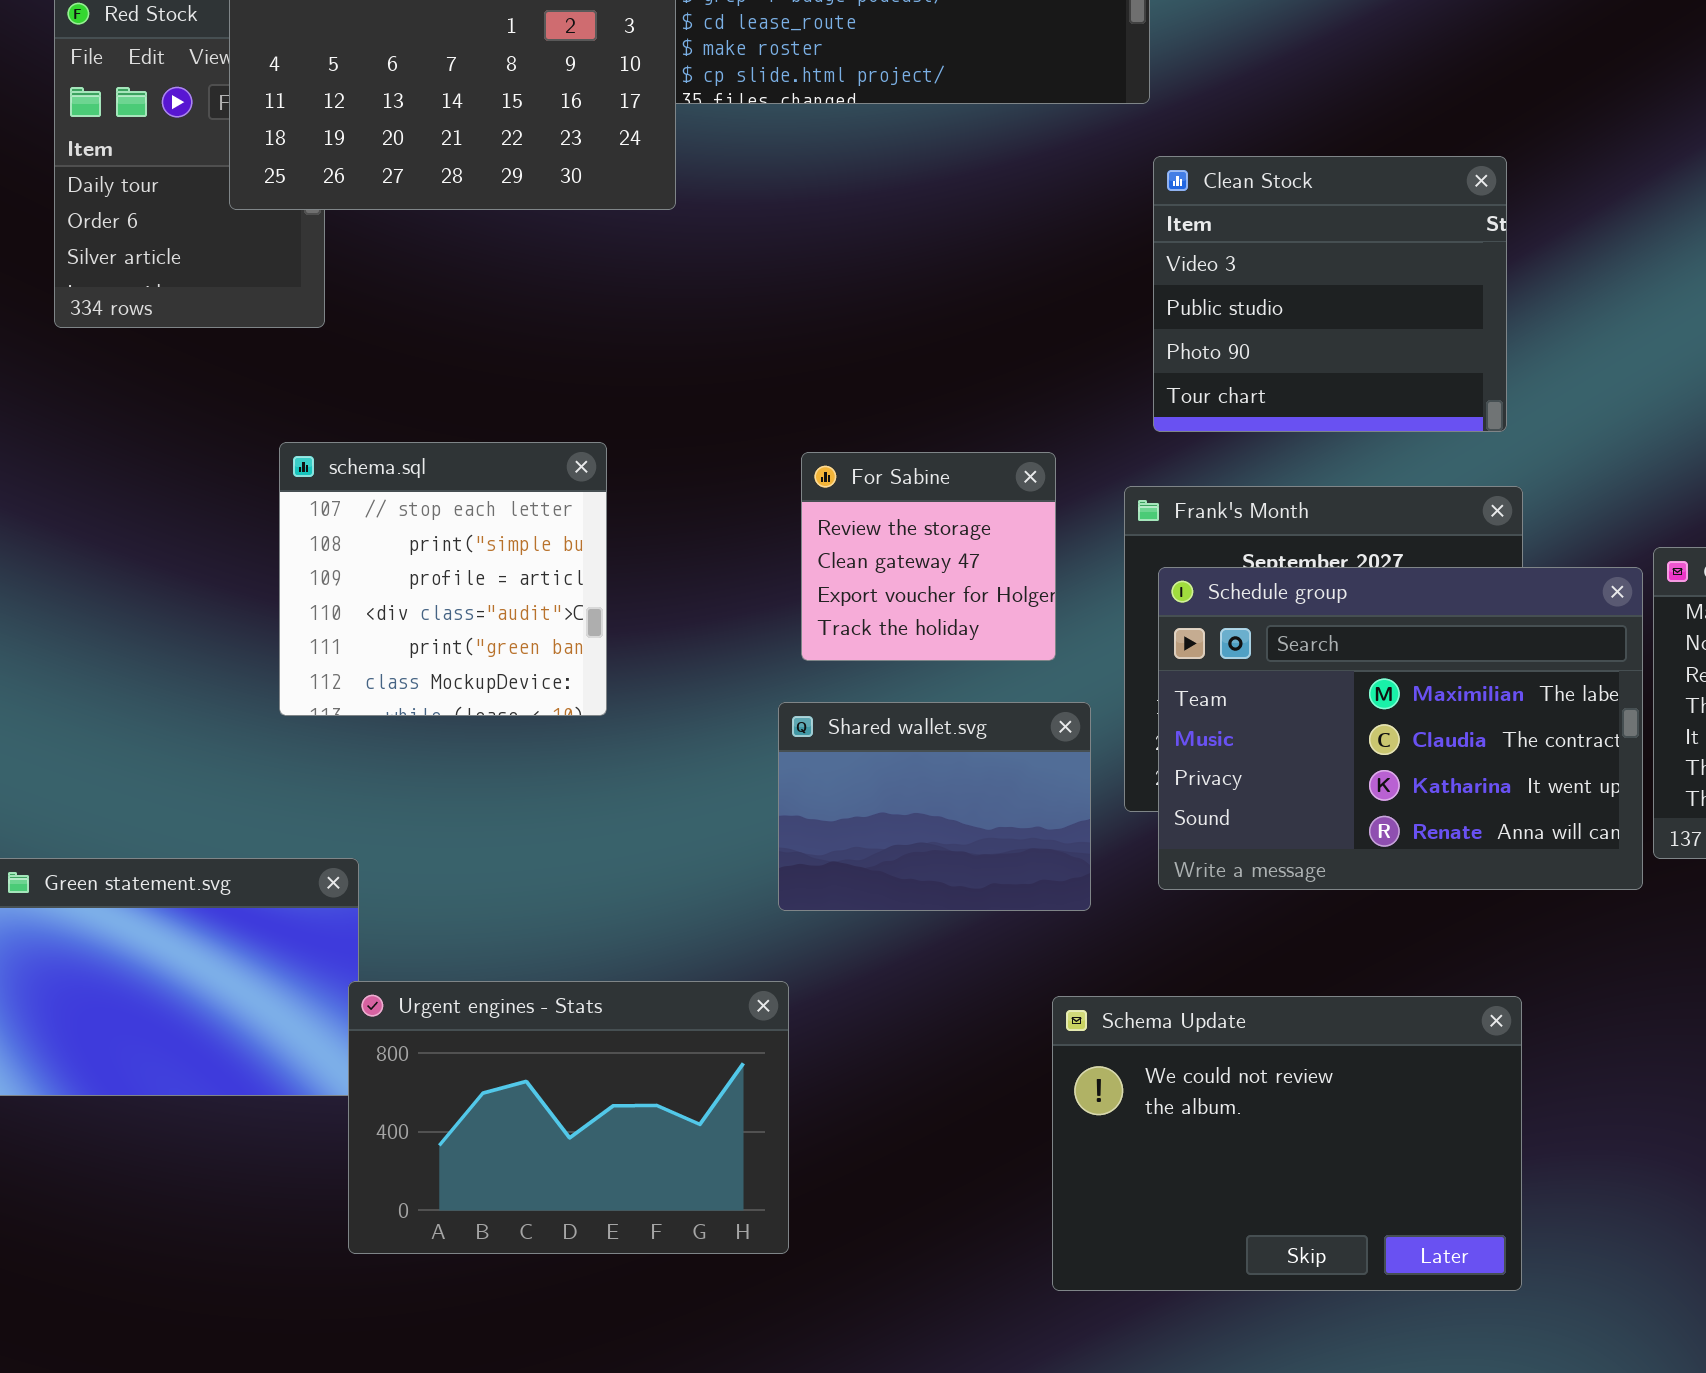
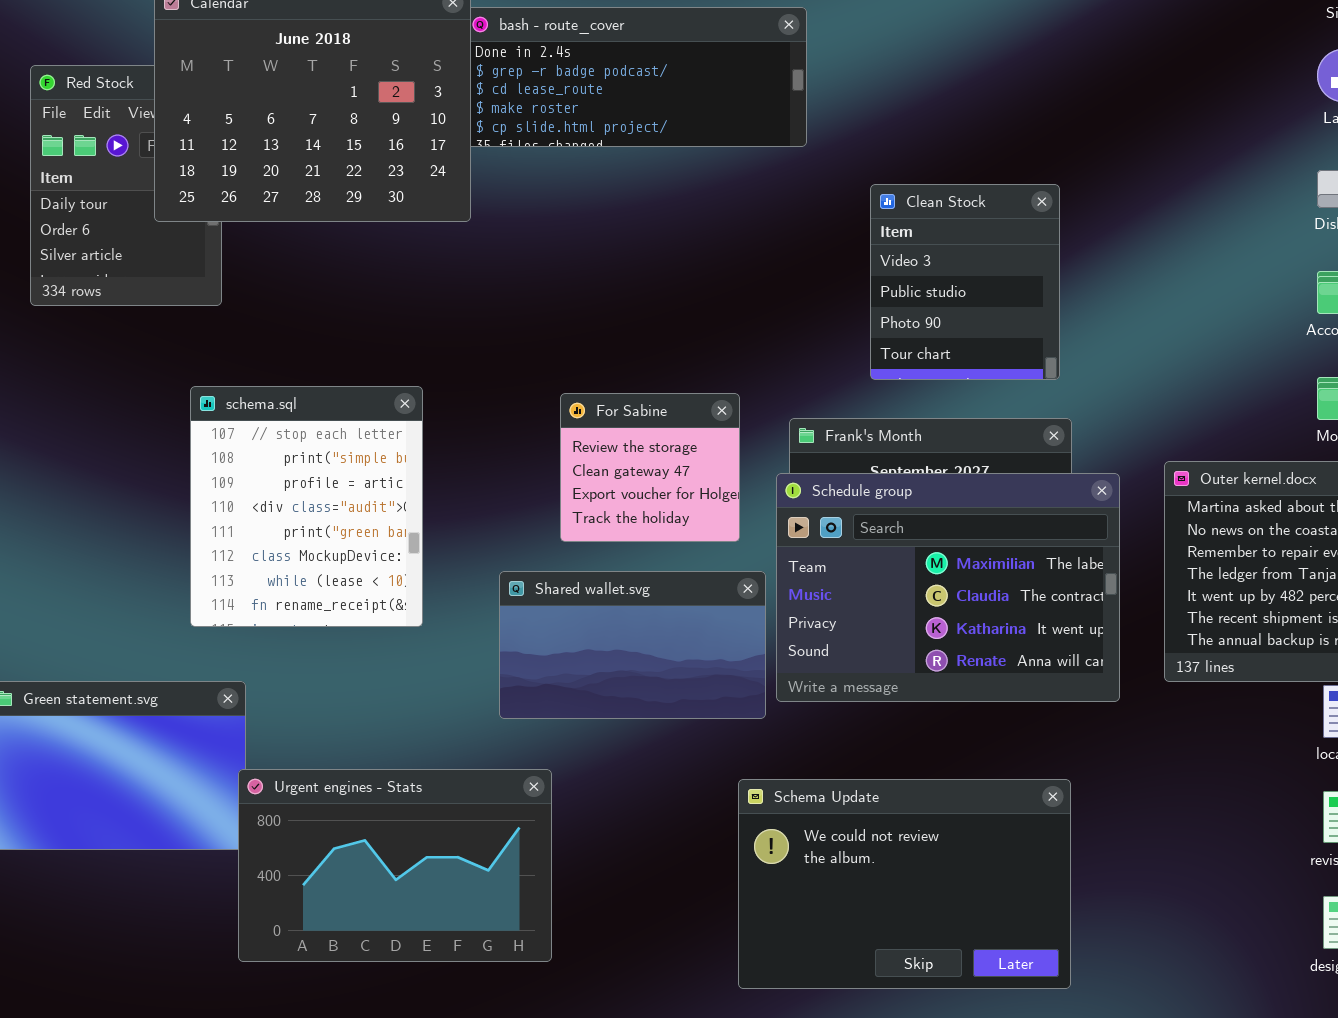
Clean Stock: [1153,156,1507,432] -> [870,184,1060,380], resized
schema.sql: [279,442,607,716] -> [190,386,423,627], resized
Schedule group: [1158,567,1643,890] -> [776,473,1120,702], moved
Shared wallet.svg: [778,702,1091,911] -> [499,571,766,719], resized

